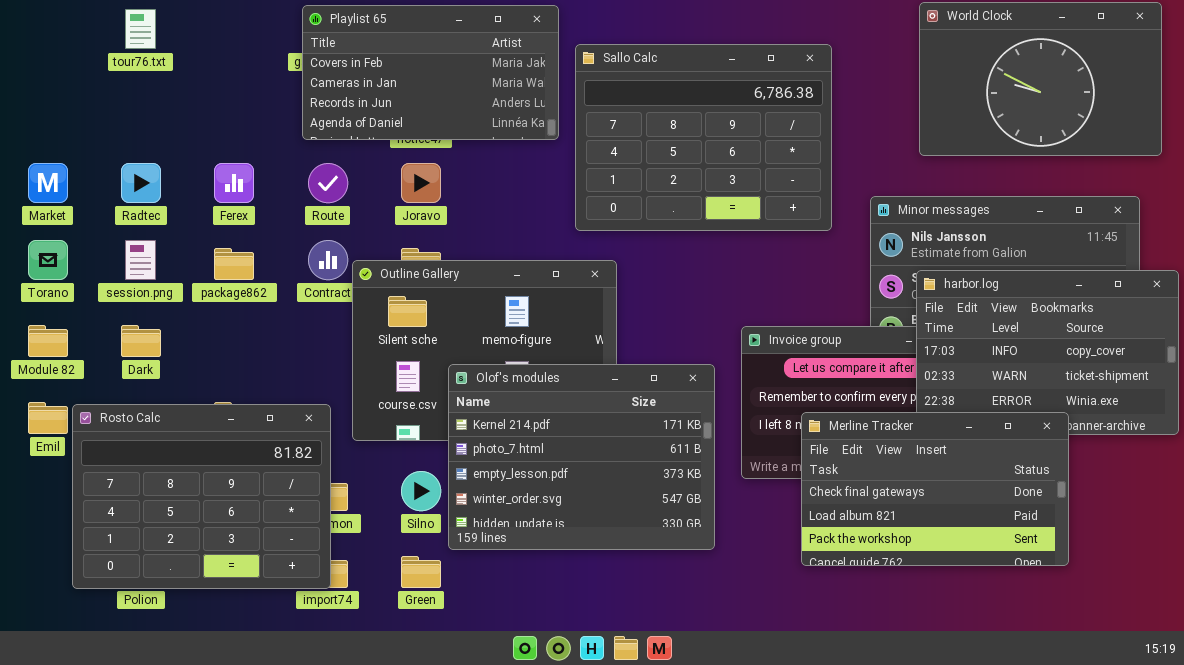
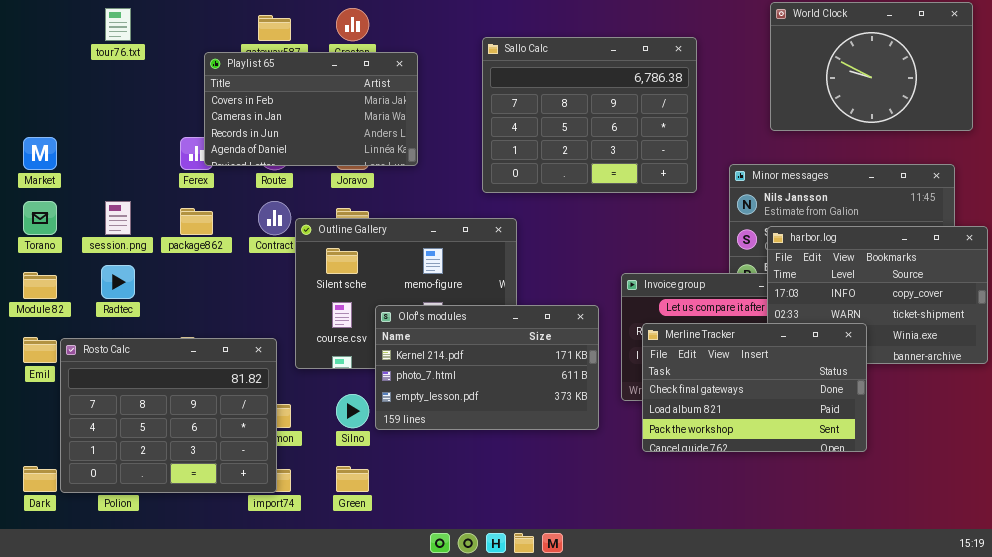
Playlist 65: [302,5,559,140] -> [204,52,418,166], moved
Radtec: [121,163,161,203] -> [101,265,135,299], moved
Dark: [121,325,161,357] -> [23,466,57,492], moved
Olof's modules: [448,364,715,550] -> [375,305,599,430], resized
Merline Tracker: [801,412,1069,566] -> [642,323,867,452], moved

